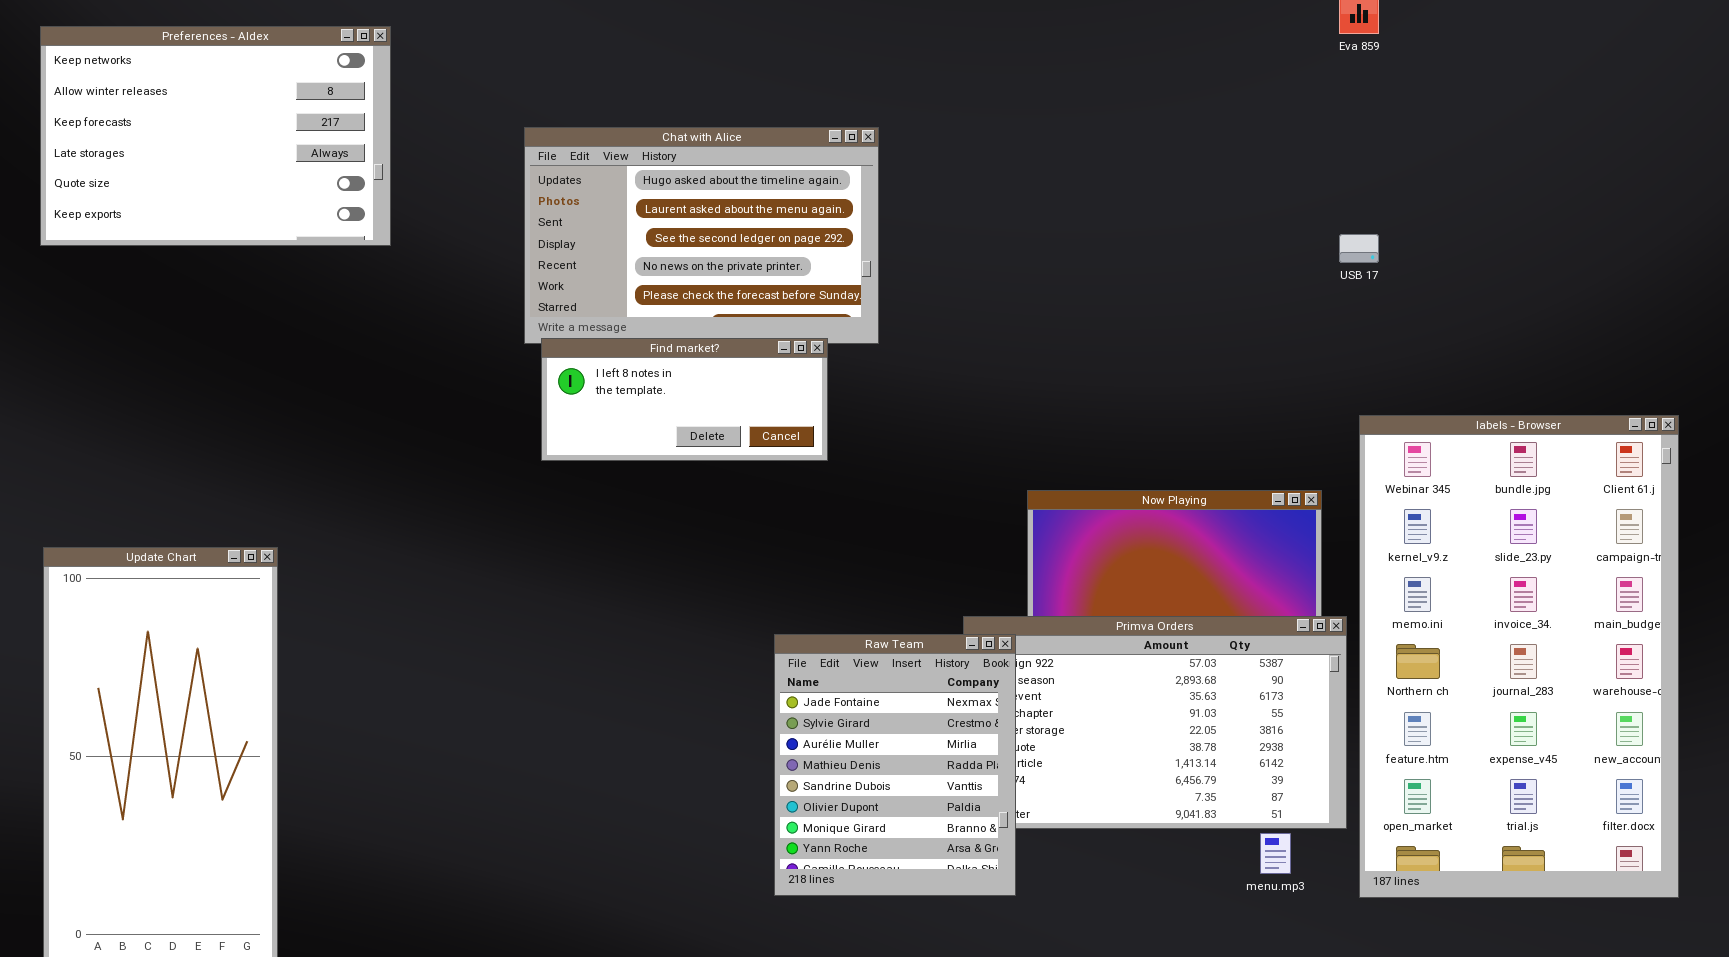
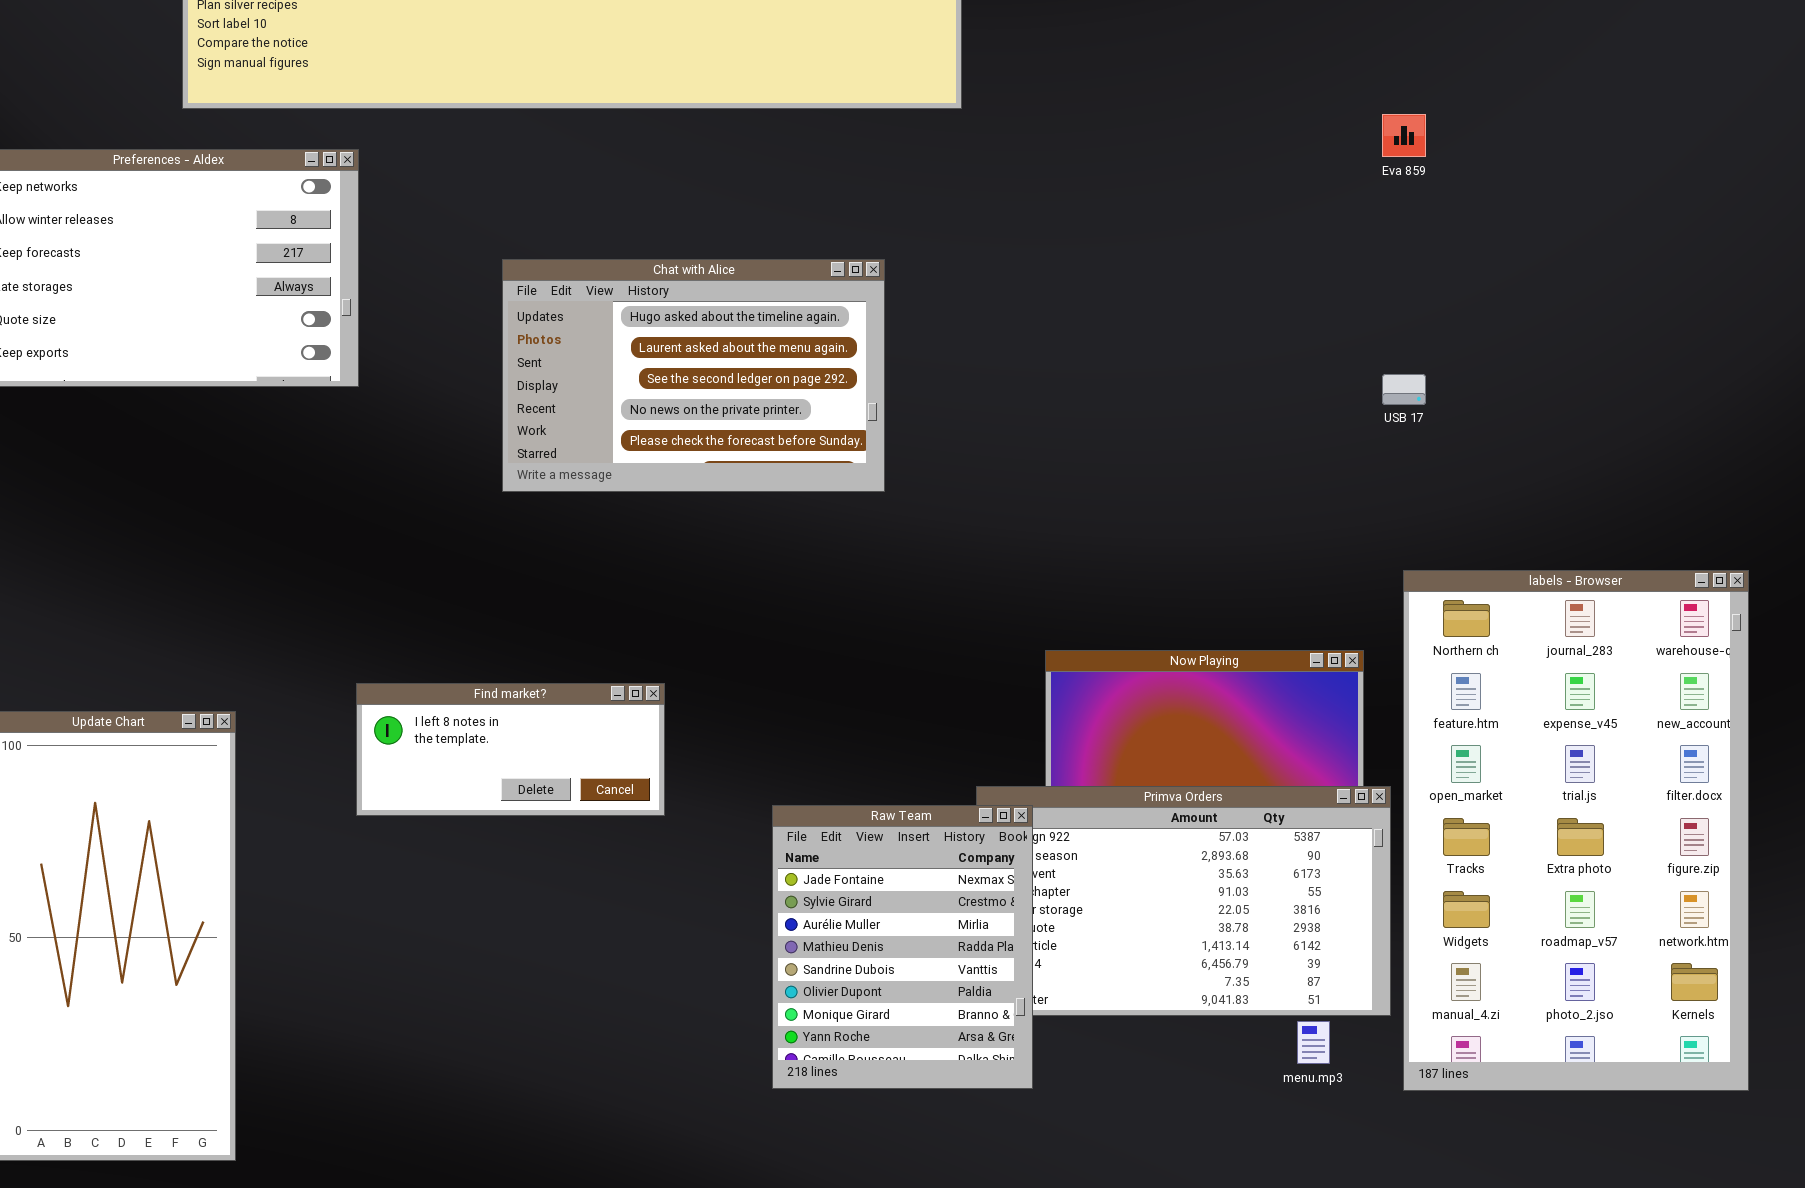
Find market?: [541,338,828,461] -> [356,683,665,816], moved
labels - Browser: [1359,415,1679,898] -> [1403,570,1749,1091], scrolled down 3 rows

